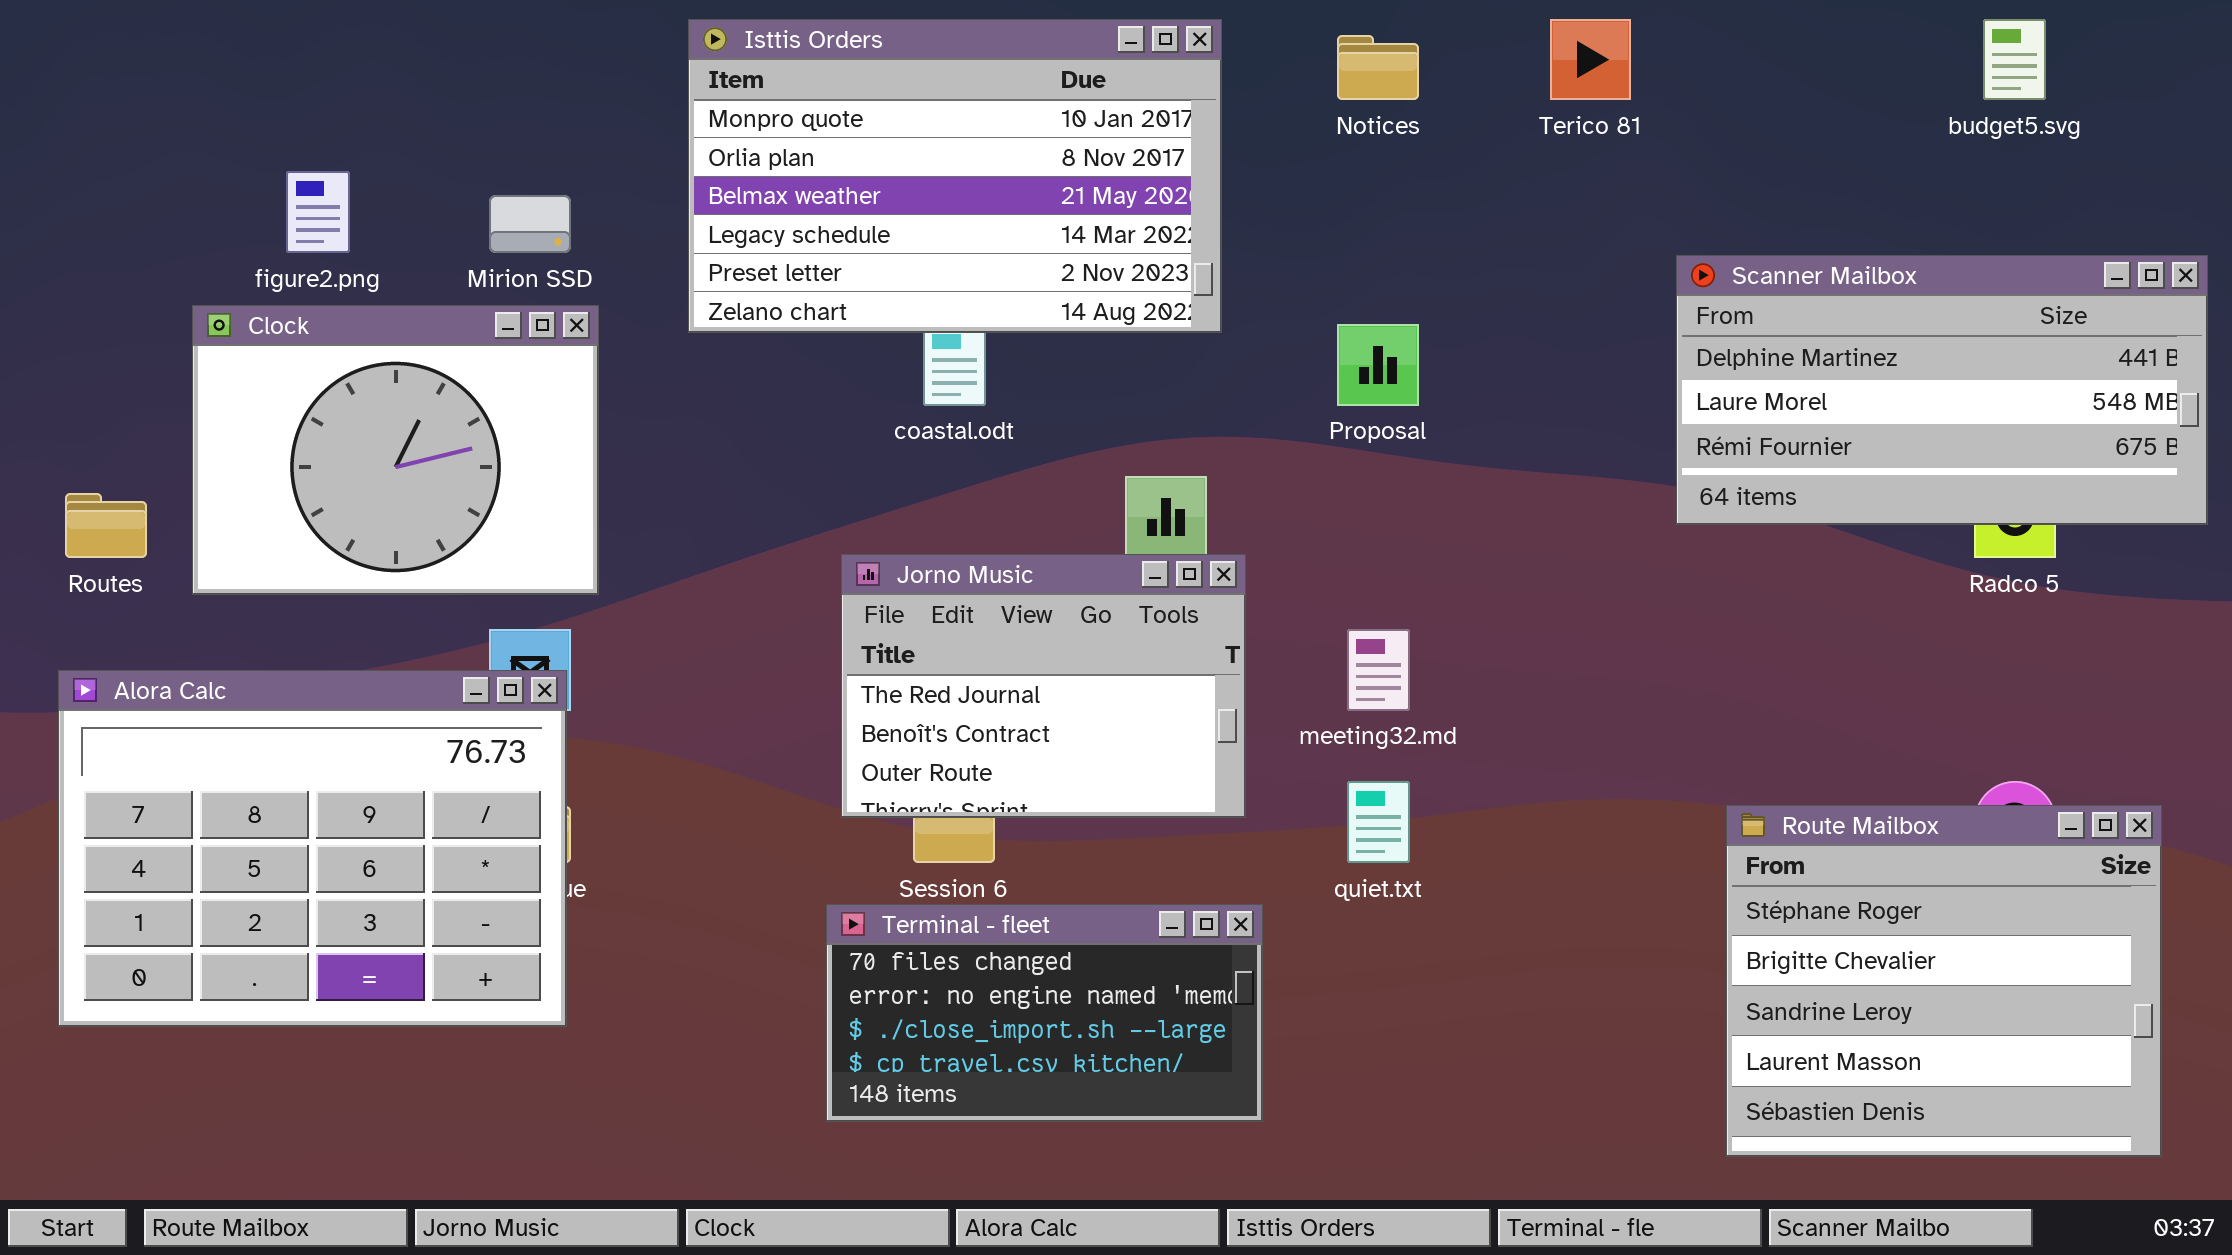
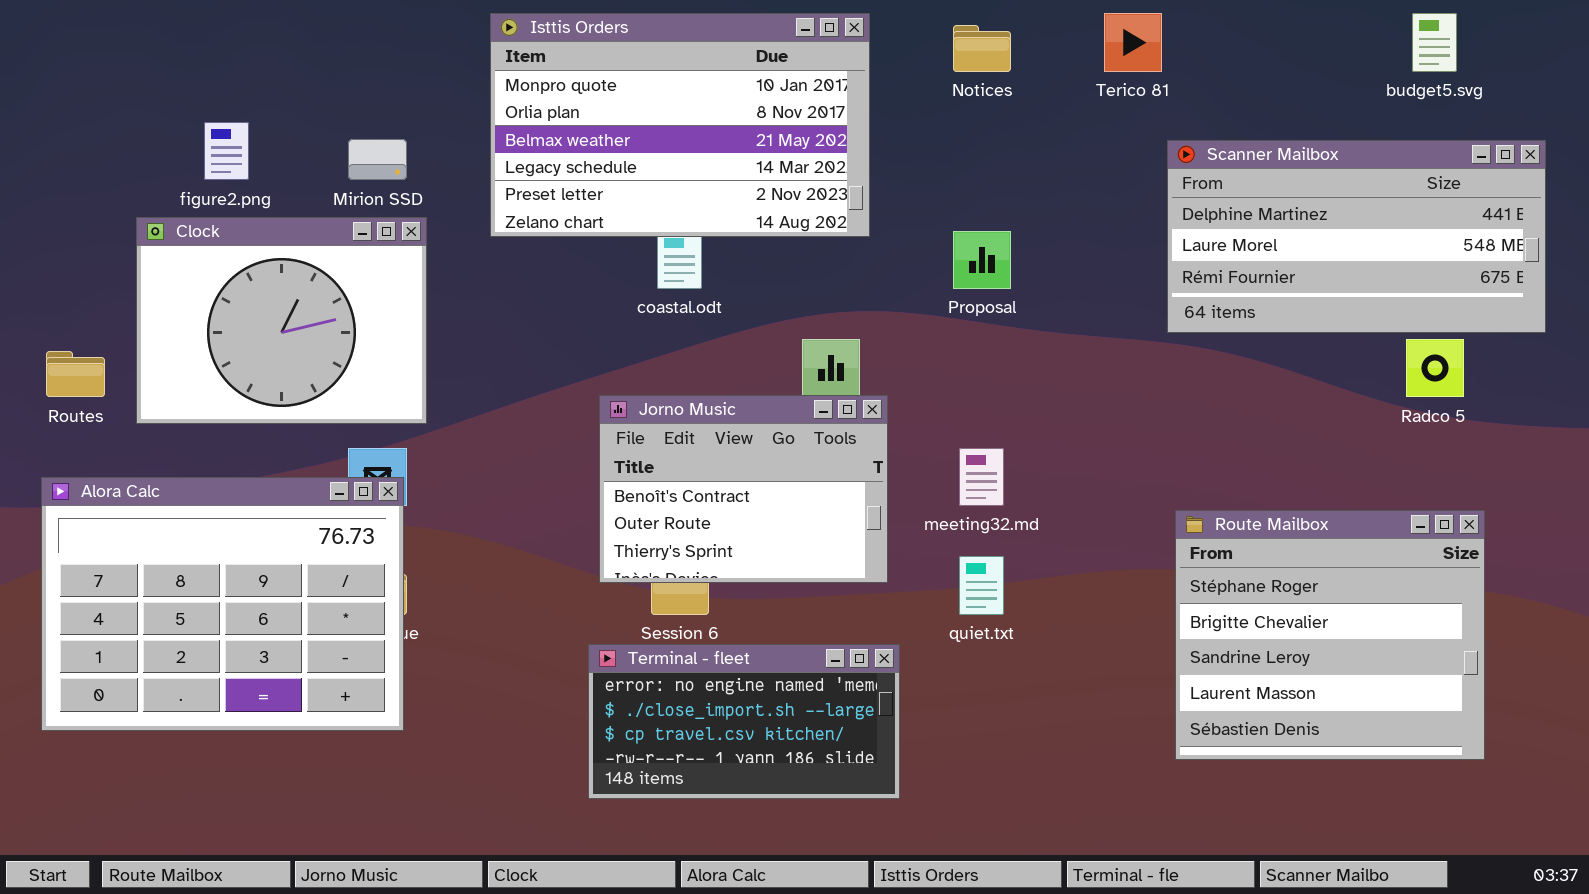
Scanner Mailbox: [1676,255,2208,525] -> [1167,140,1546,333], moved
Jorno Music: [841,554,1246,818] -> [599,395,888,583], scrolled down 1 row
Route Mailbox: [1726,805,2162,1157] -> [1175,510,1485,760], moved
Terminal - fleet: [826,904,1263,1122] -> [588,644,900,799], scrolled down 1 row

